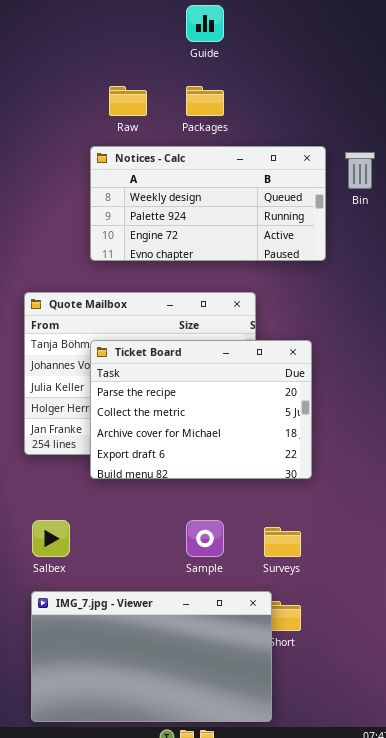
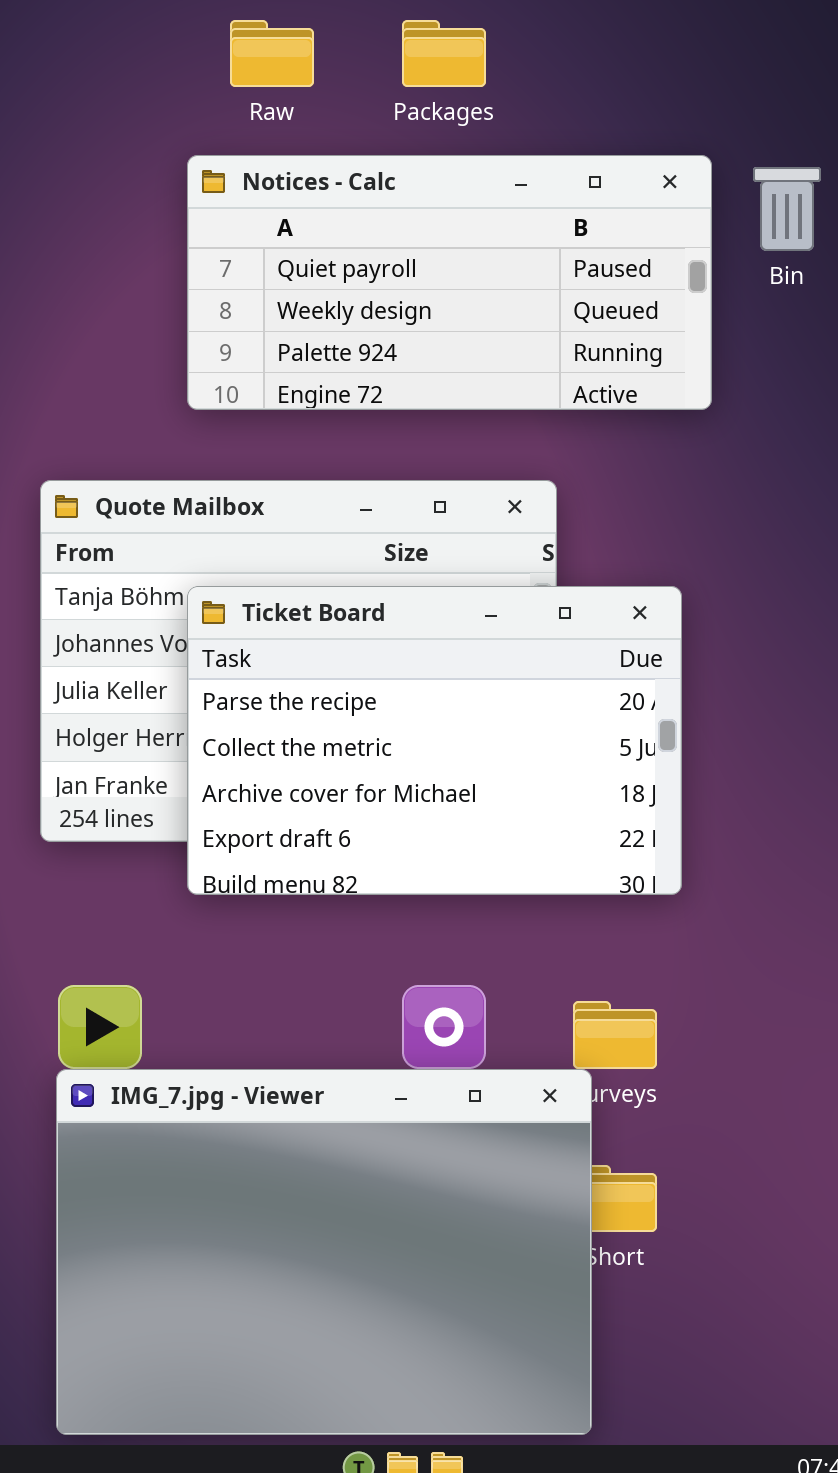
Notices - Calc: [90,146,326,261] -> [187,155,712,410], scrolled up 1 row
IMG_7.jpg - Viewer: [31,591,272,722] -> [56,1069,592,1435], resized

